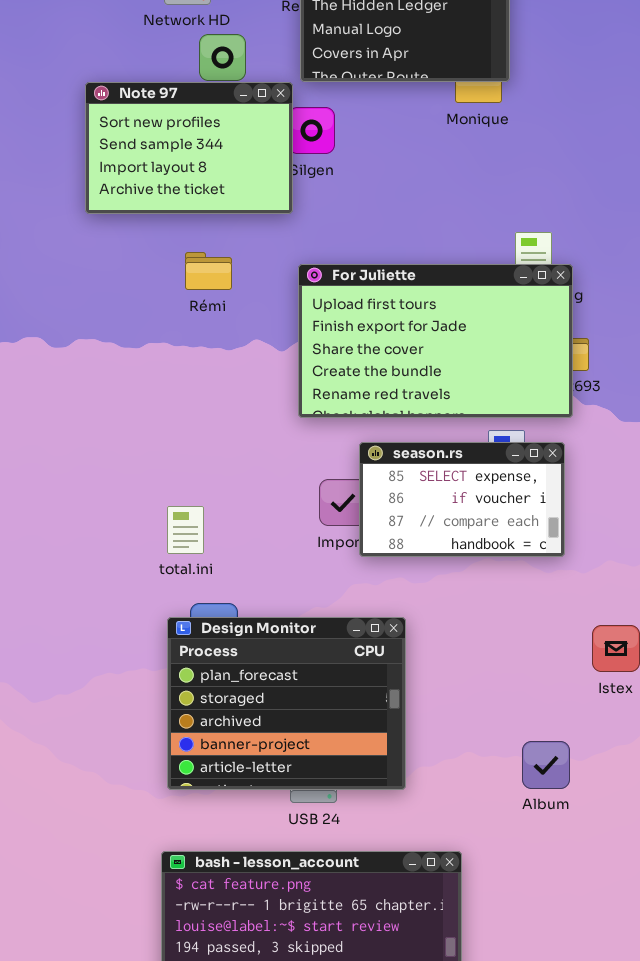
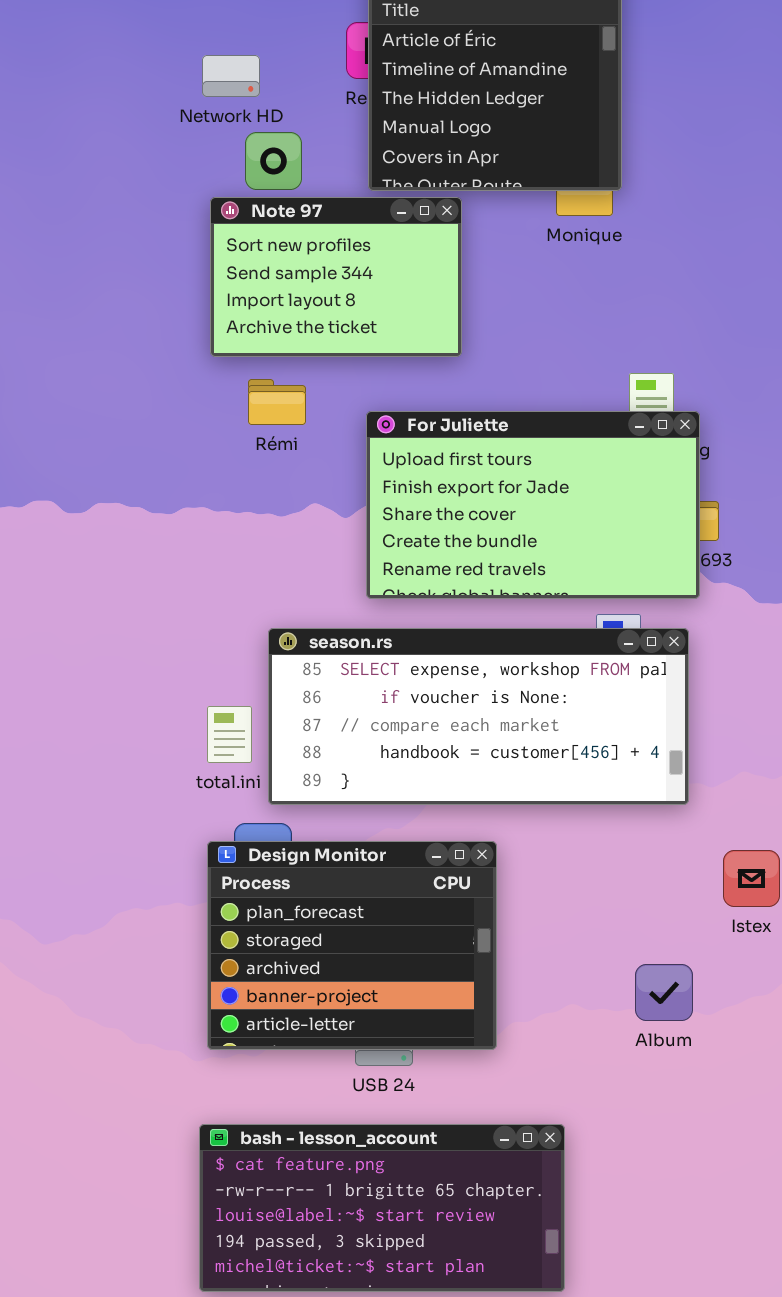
Note 97: [85,82,293,214] -> [210,197,462,357], moved
Rémi: [185,252,232,290] -> [248,379,306,425], moved
season.rs: [359,442,565,557] -> [268,628,689,805], resized
Album: [522,741,570,789] -> [635,964,693,1021], moved

